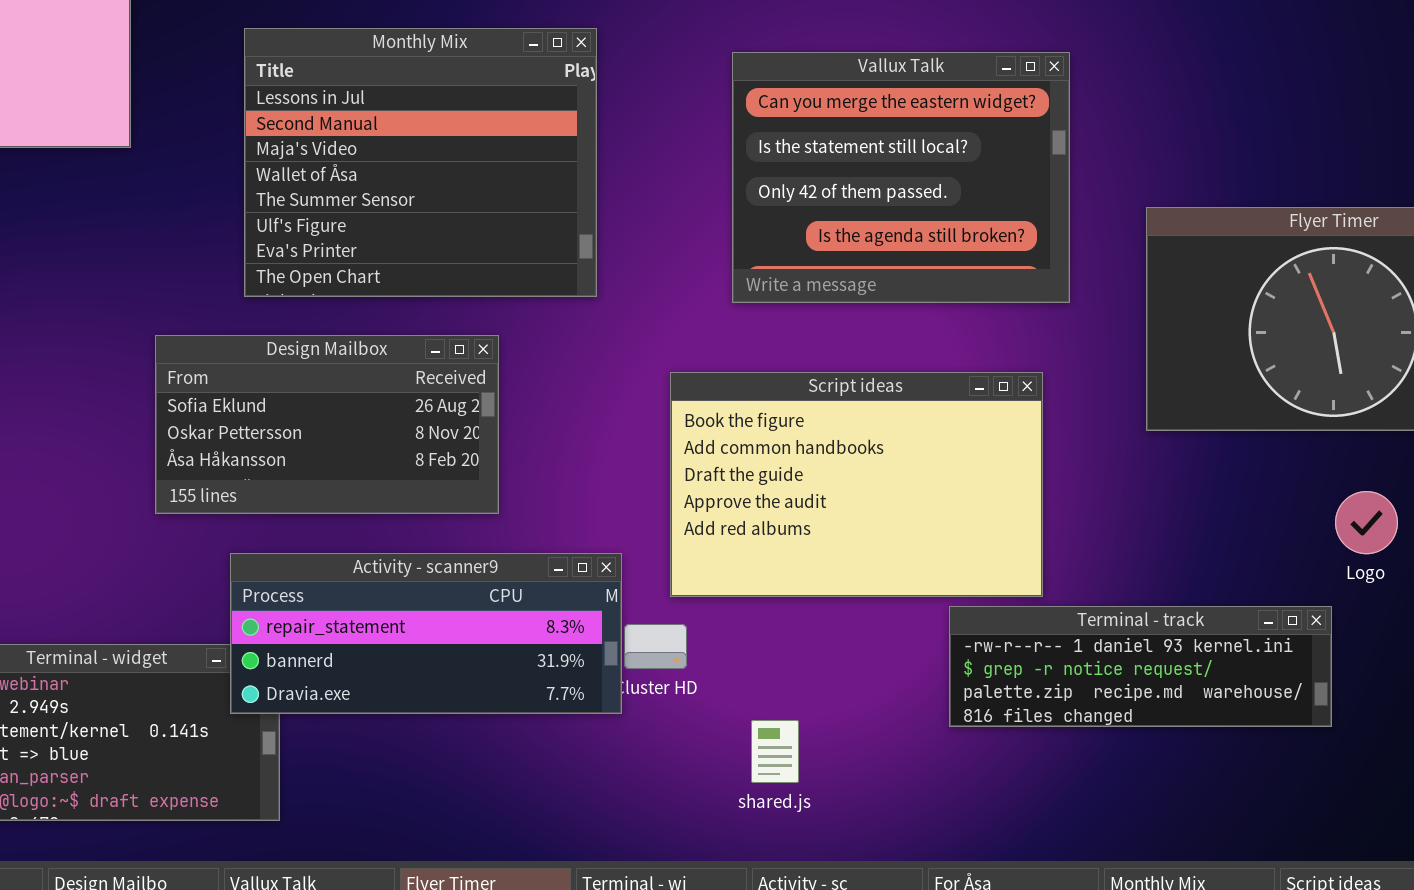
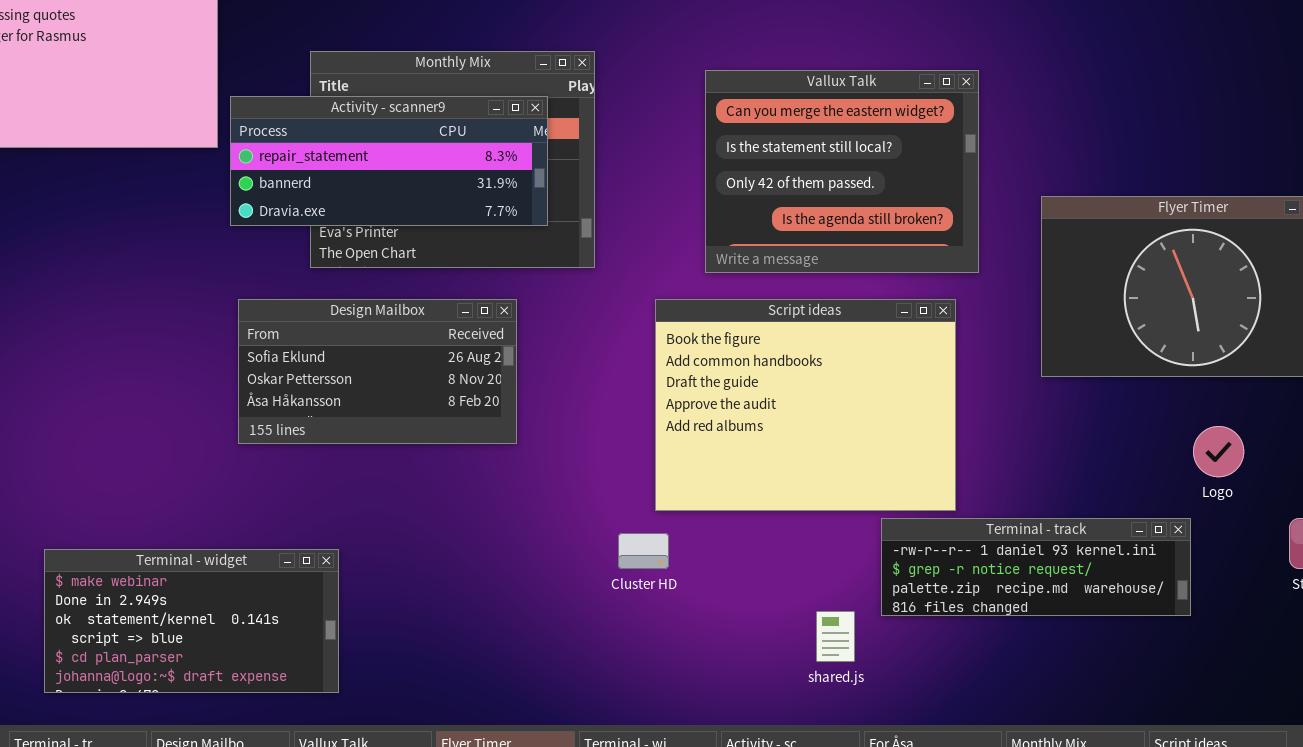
Script ideas: [670,372,1043,597] -> [655,299,956,511], resized
Activity - scanner9: [230,553,622,714] -> [230,96,548,226], moved
shared.js: [751,720,799,783] -> [816,611,855,662], moved

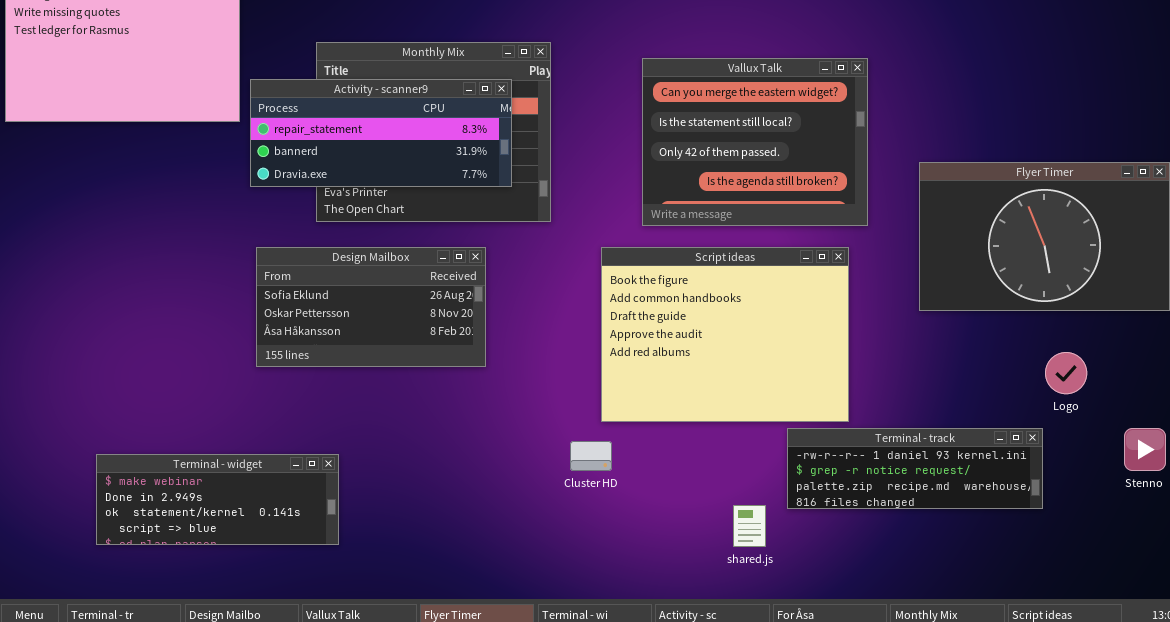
Terminal - widget: [44,549,339,693] -> [96,454,339,545], resized

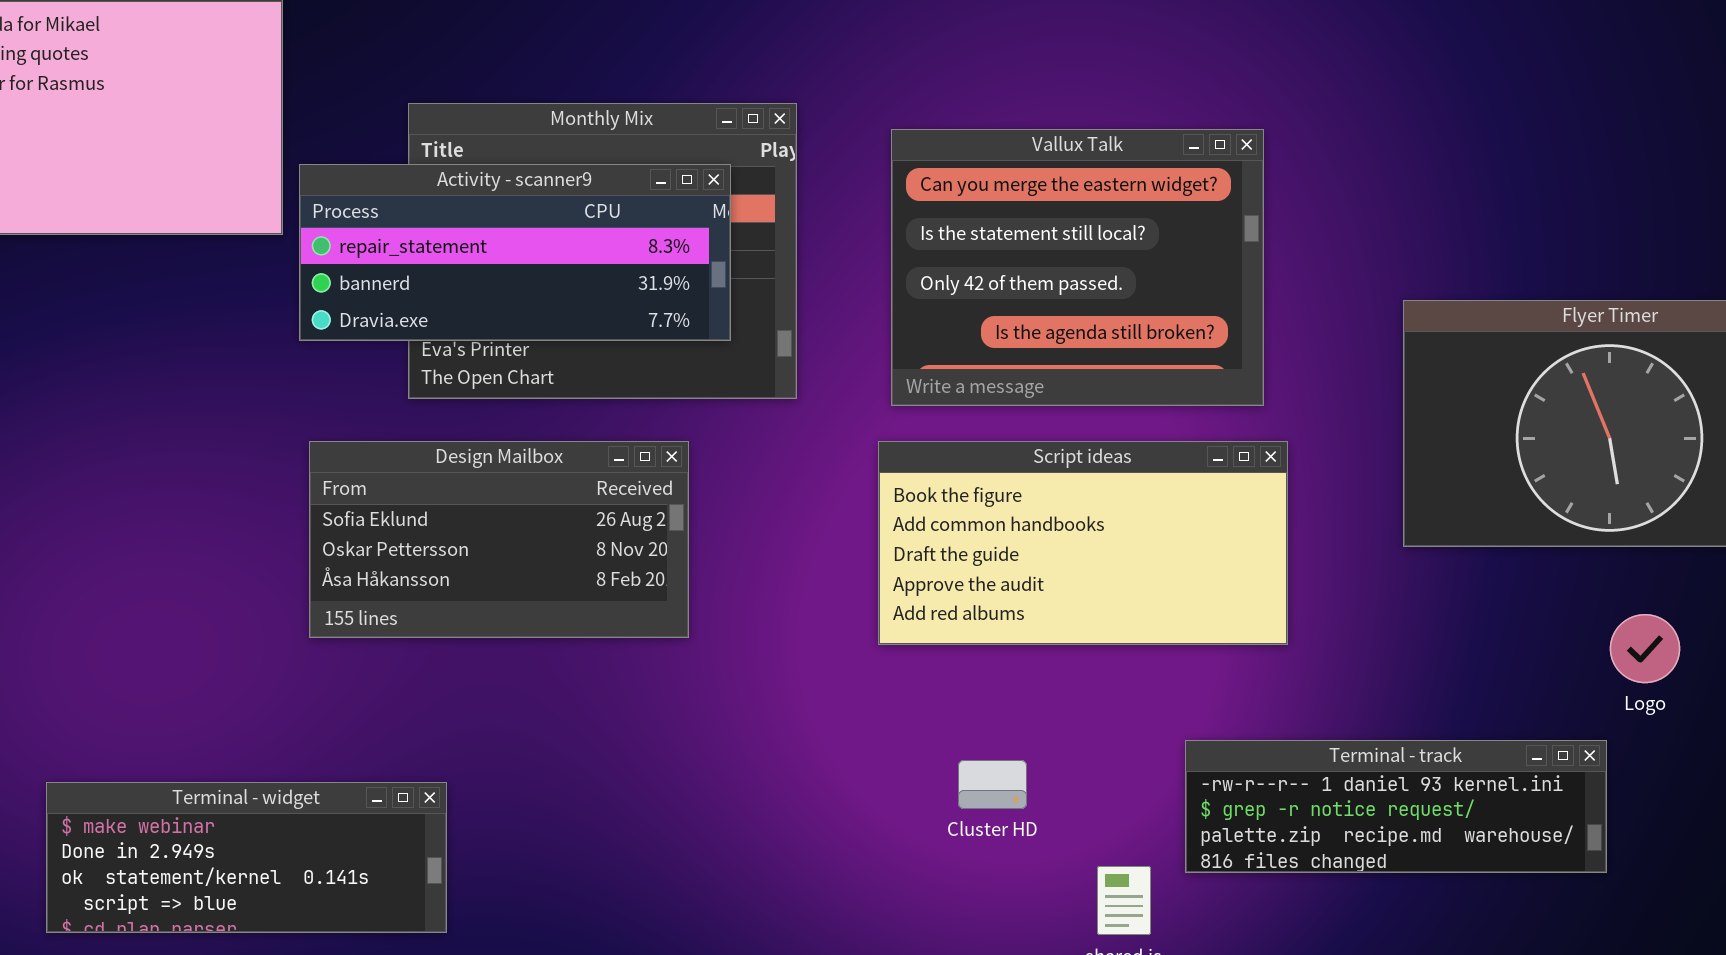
Vallux Talk: [642,58,868,226] -> [891,129,1264,406], moved
Script ideas: [601,247,849,422] -> [878,441,1288,645], resized
Cluster HD: [570,441,612,471] -> [958,760,1027,809], moved

